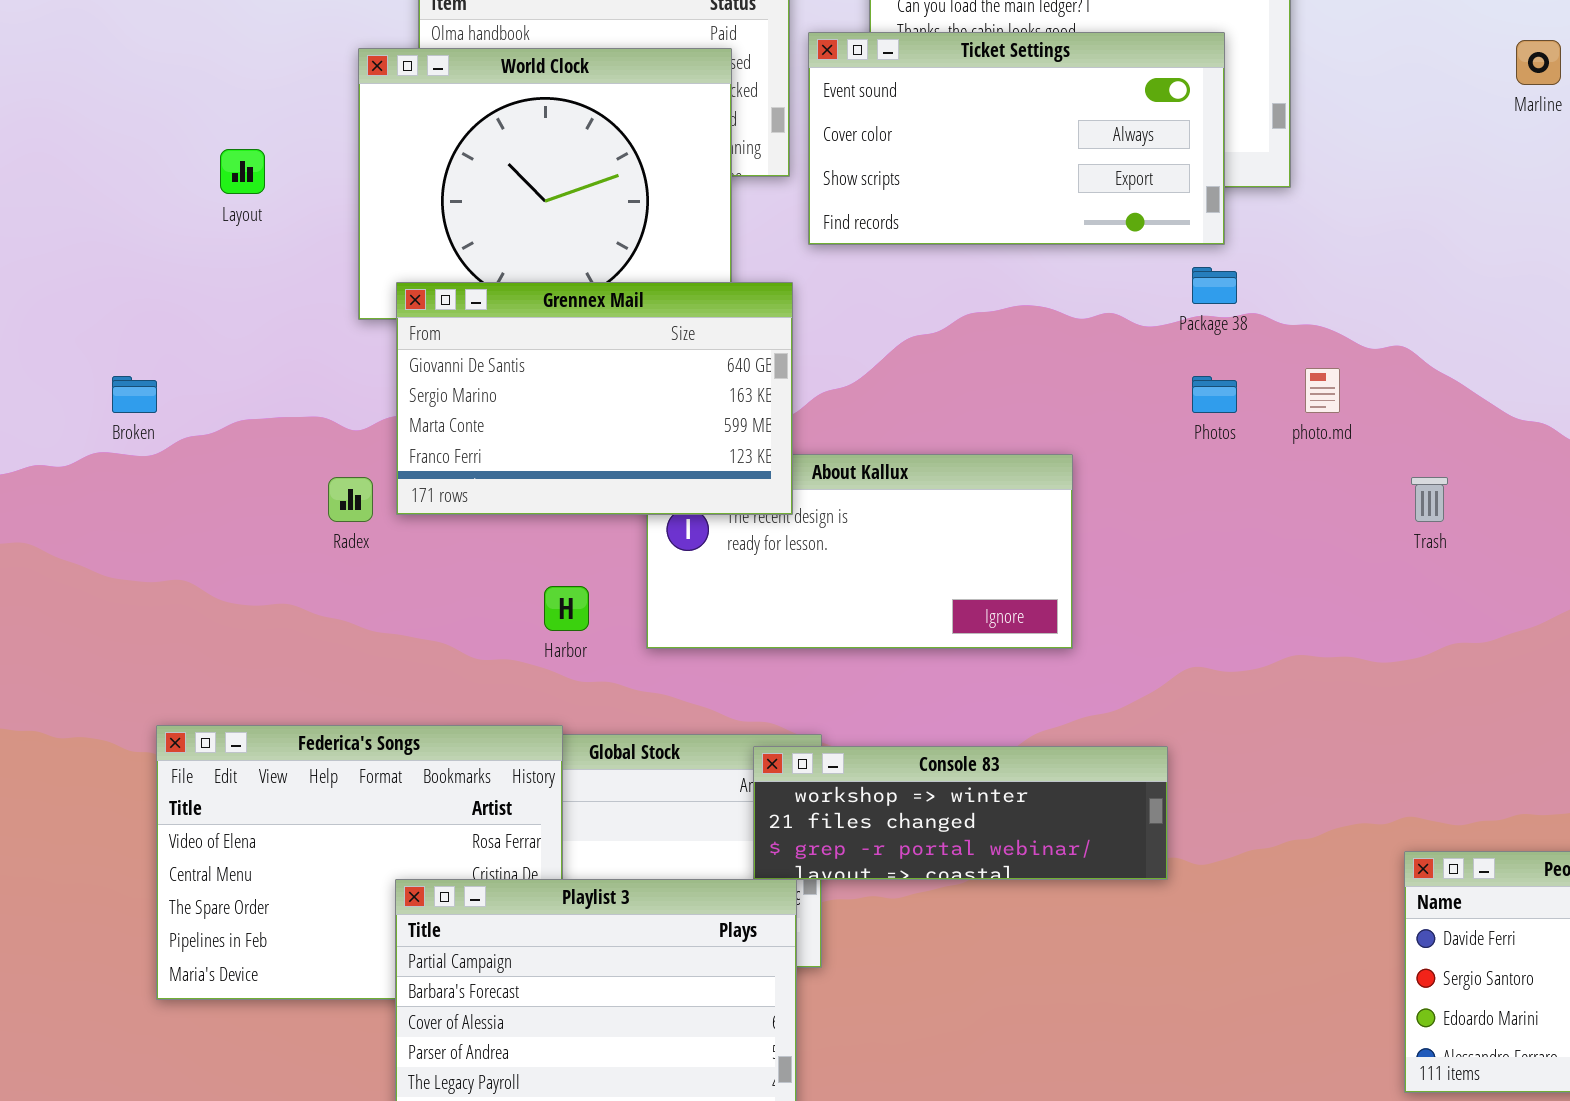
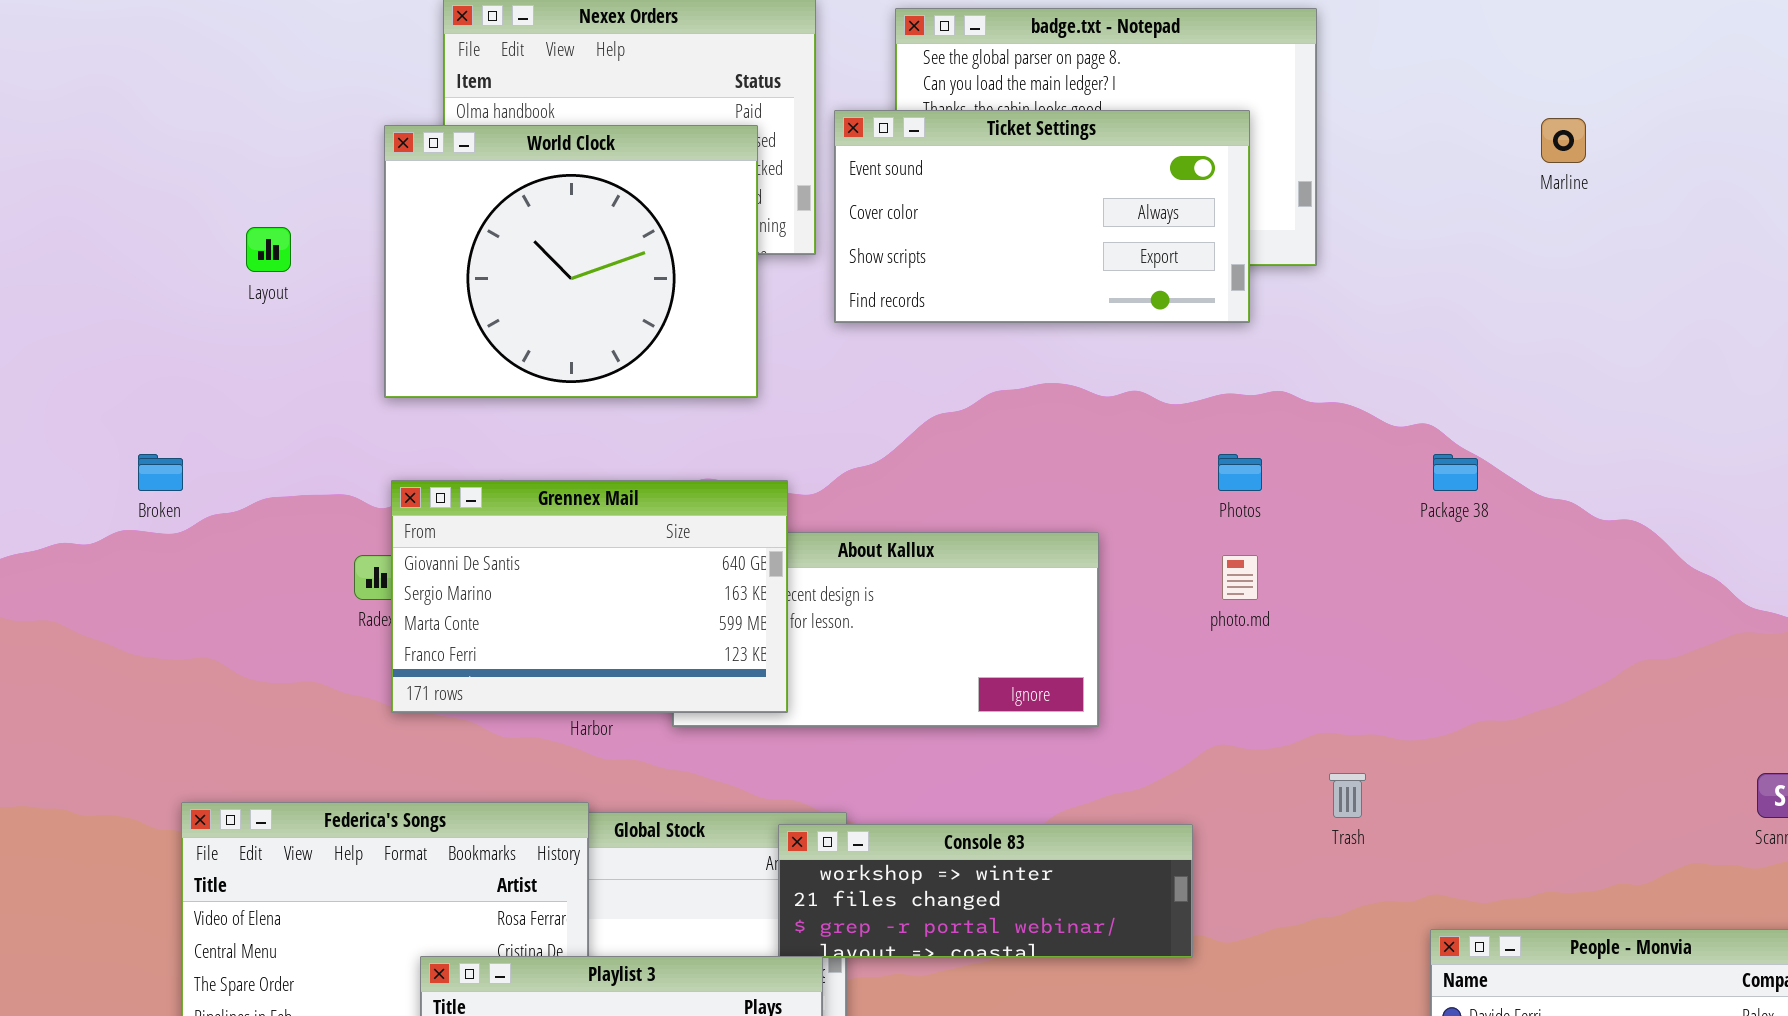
Package 38: [1192,267,1237,304] -> [1433,454,1478,491], moved
Grennex Mail: [396,282,793,515] -> [391,480,788,713], moved
photo.md: [1305,368,1340,413] -> [1222,555,1258,600], moved
Trash: [1411,477,1448,522] -> [1329,773,1366,818], moved

